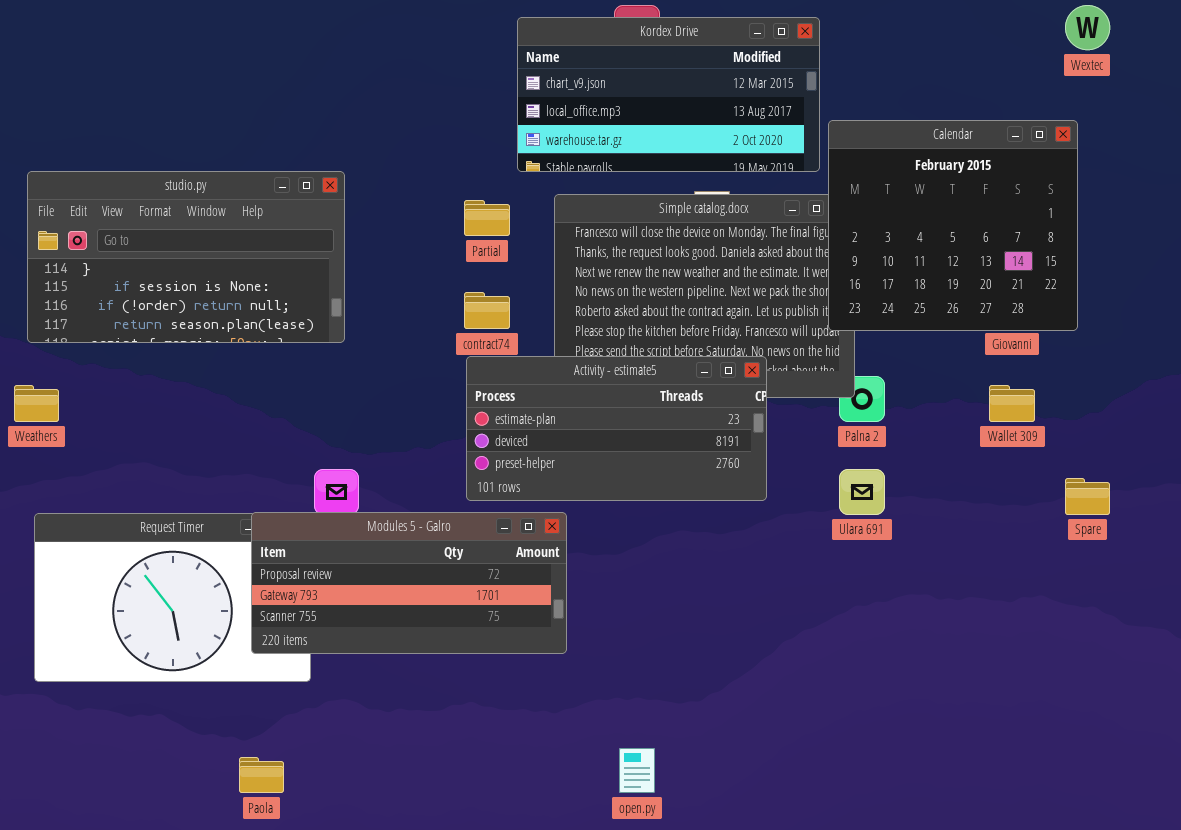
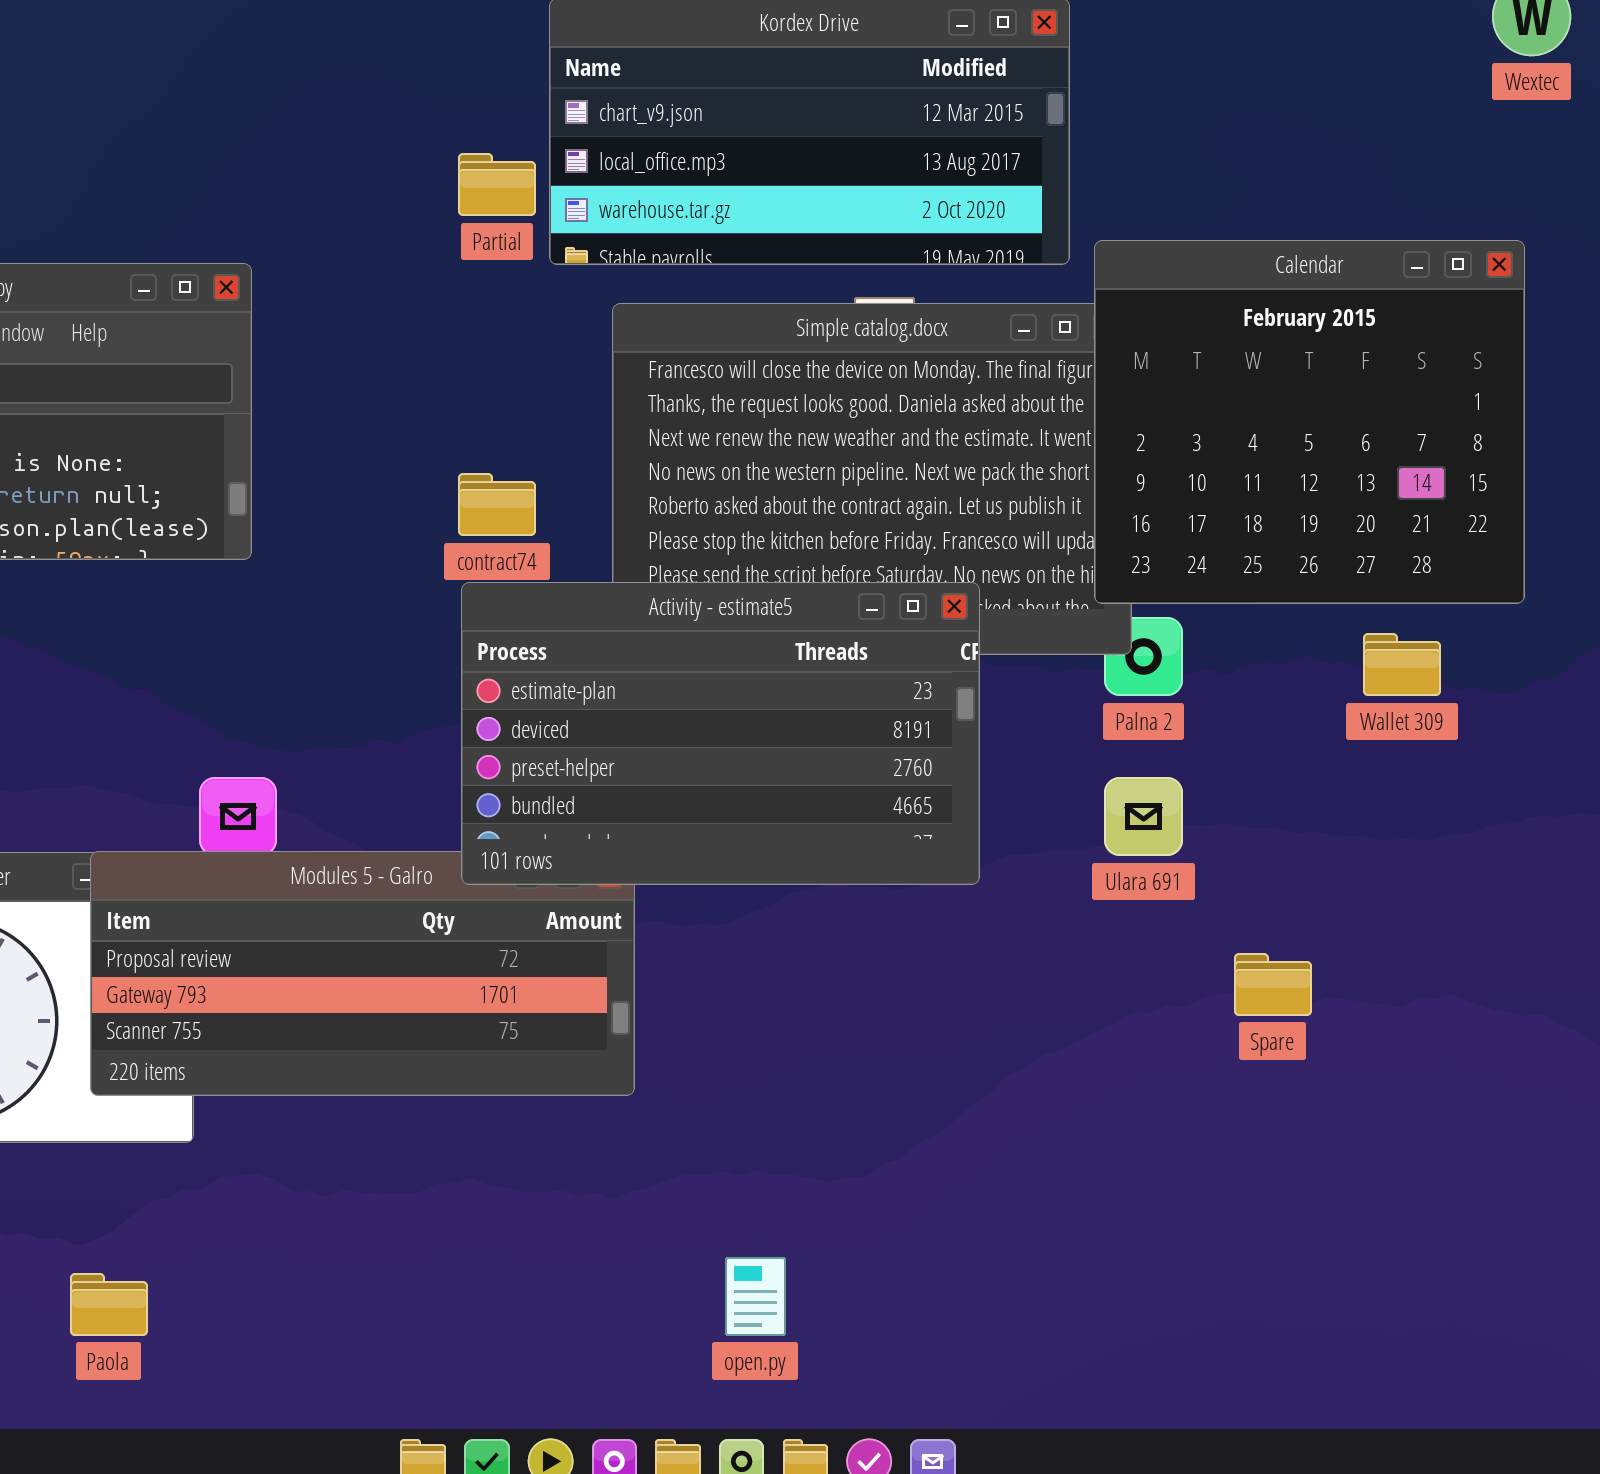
Calendar: [828,120,1078,331] -> [1094,240,1525,604], moved
Partial: [464,200,510,236] -> [458,153,536,216], moved
Activity - estimate5: [466,356,767,501] -> [461,582,980,885], resized
Spare: [1065,478,1110,515] -> [1234,953,1312,1016], moved

